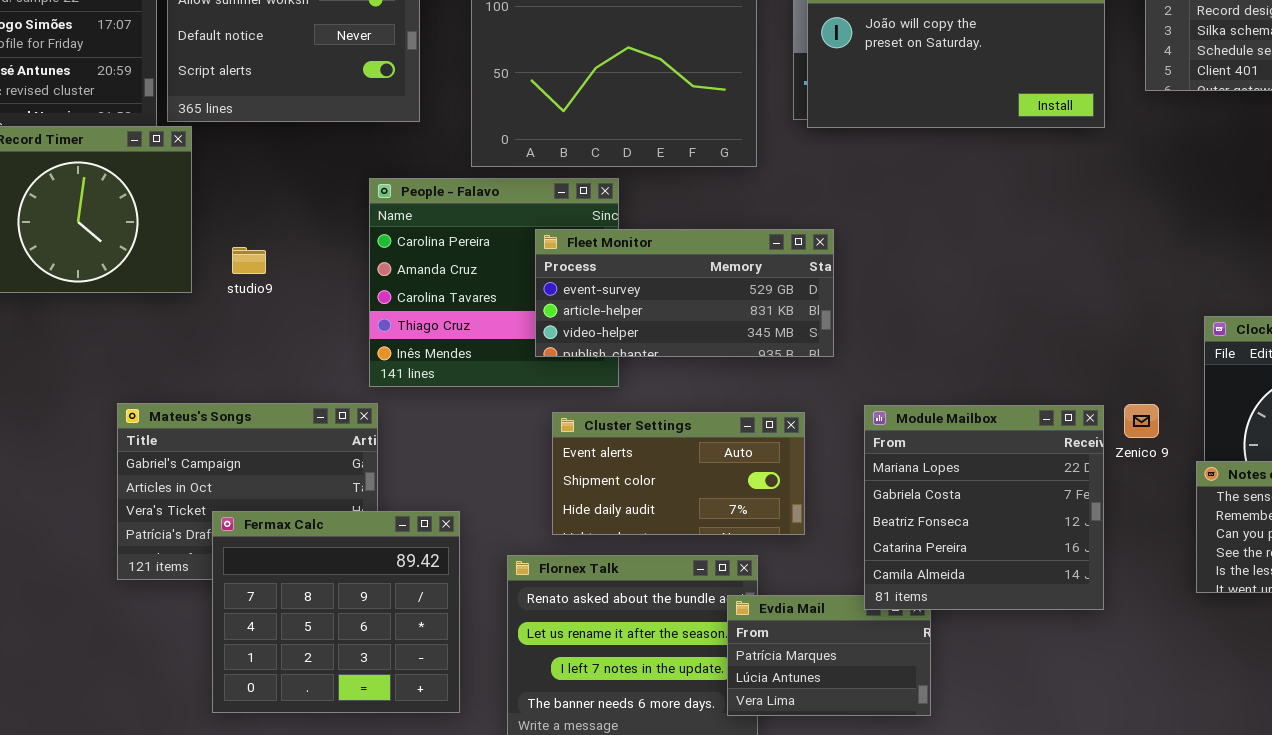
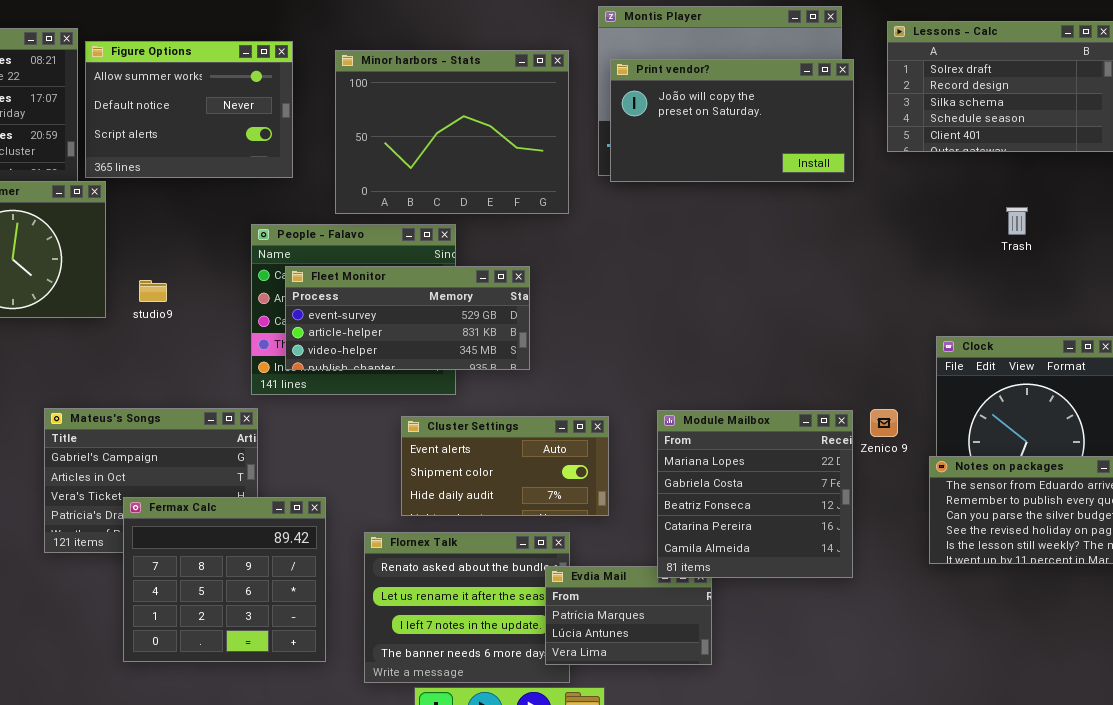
Fleet Monitor: [535,229,834,357] -> [285,266,530,370], moved

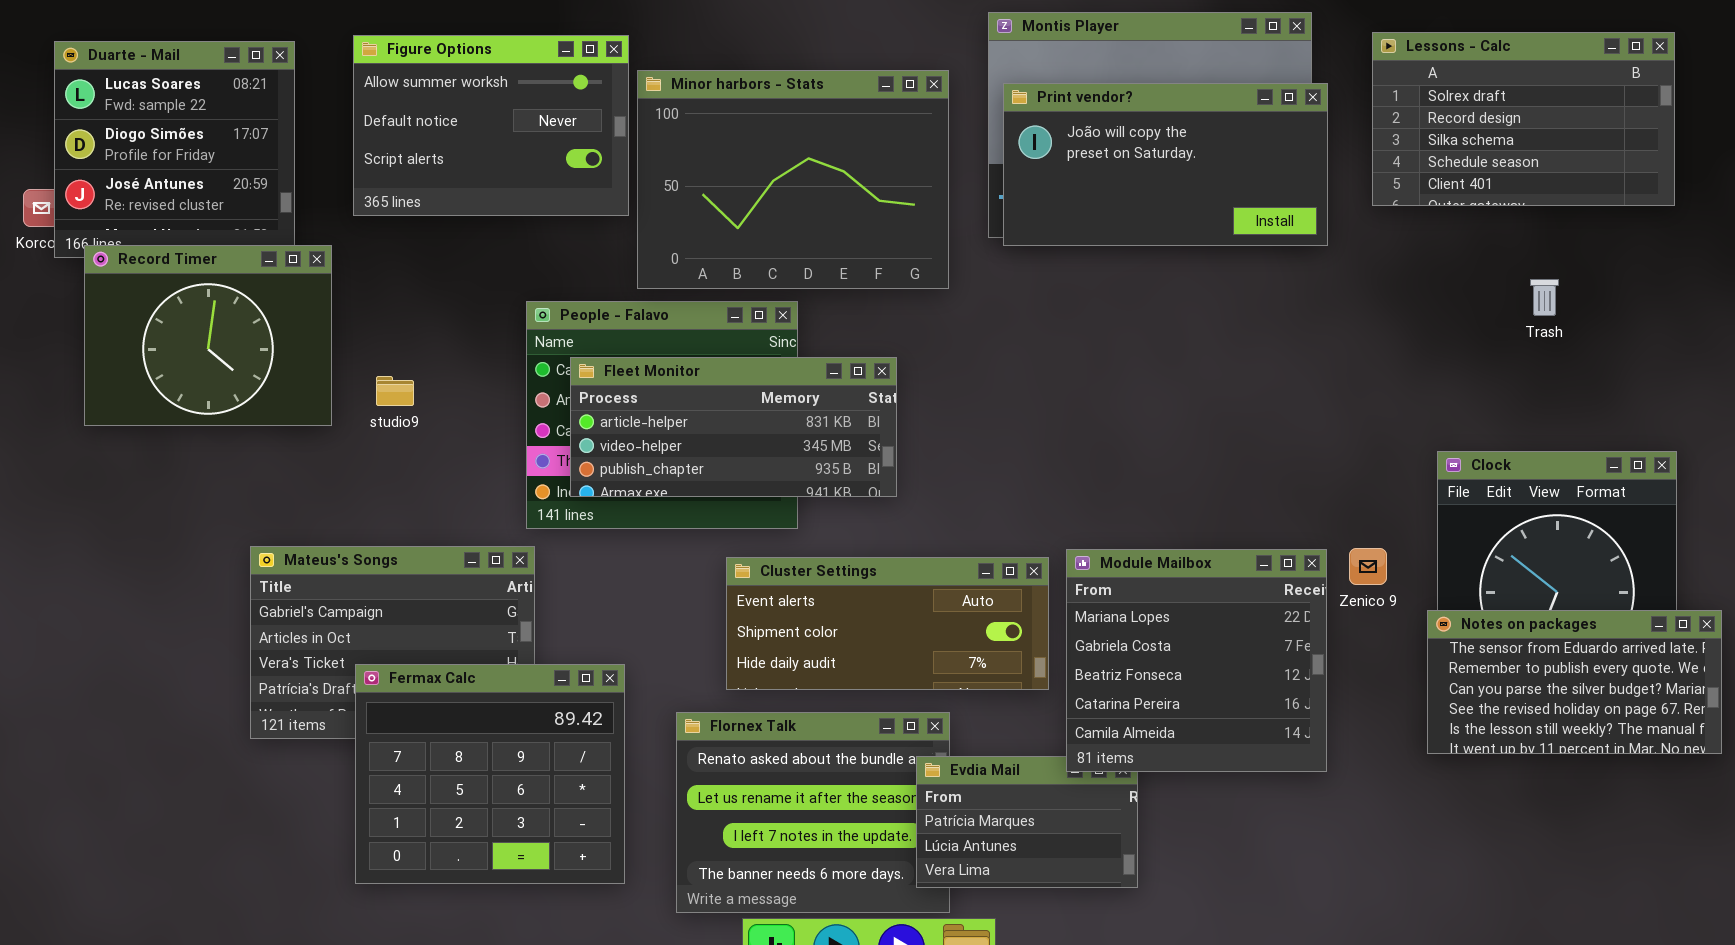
Figure Options: [85,41,293,178] -> [353,35,629,216], moved
Fleet Monitor: [285,266,530,370] -> [570,357,897,497], scrolled down 1 row
Cluster Settings: [401,416,609,516] -> [726,557,1049,690], resized

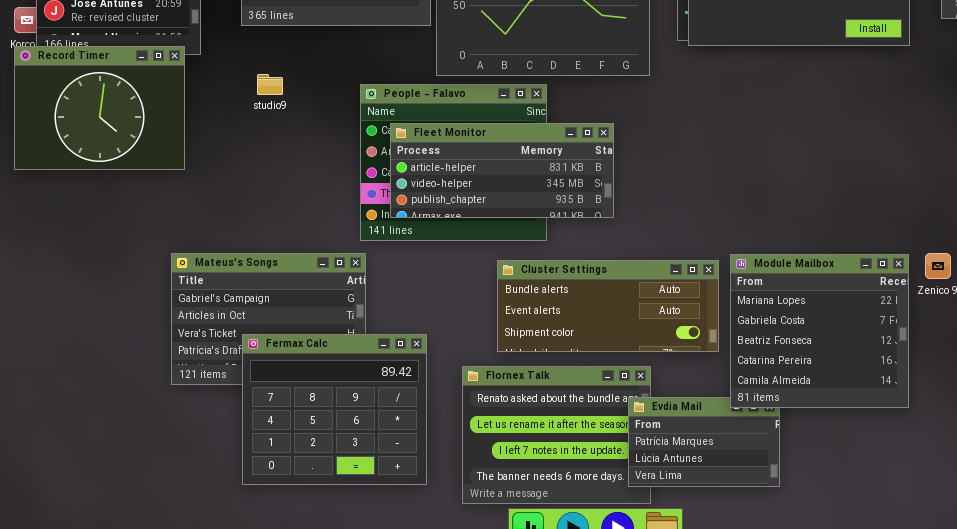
Record Timer: [84,245,332,426] -> [14,46,185,170], moved
studio9: [376,376,414,406] -> [257,74,283,95], moved
Cluster Settings: [726,557,1049,690] -> [497,260,719,352], scrolled up 1 row

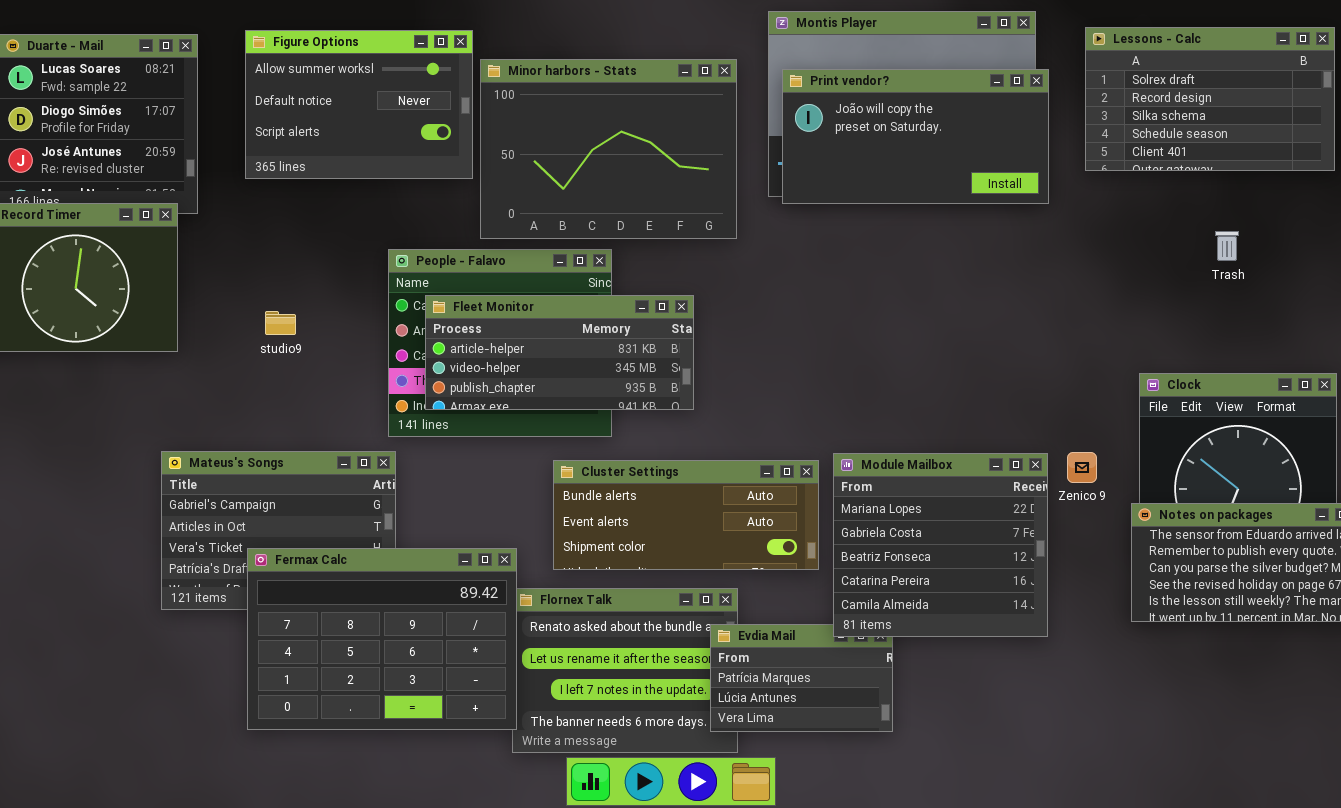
studio9: [257,74,283,95] -> [265,311,296,335], moved
Fermax Calc: [242,334,427,485] -> [247,548,517,730], resized

